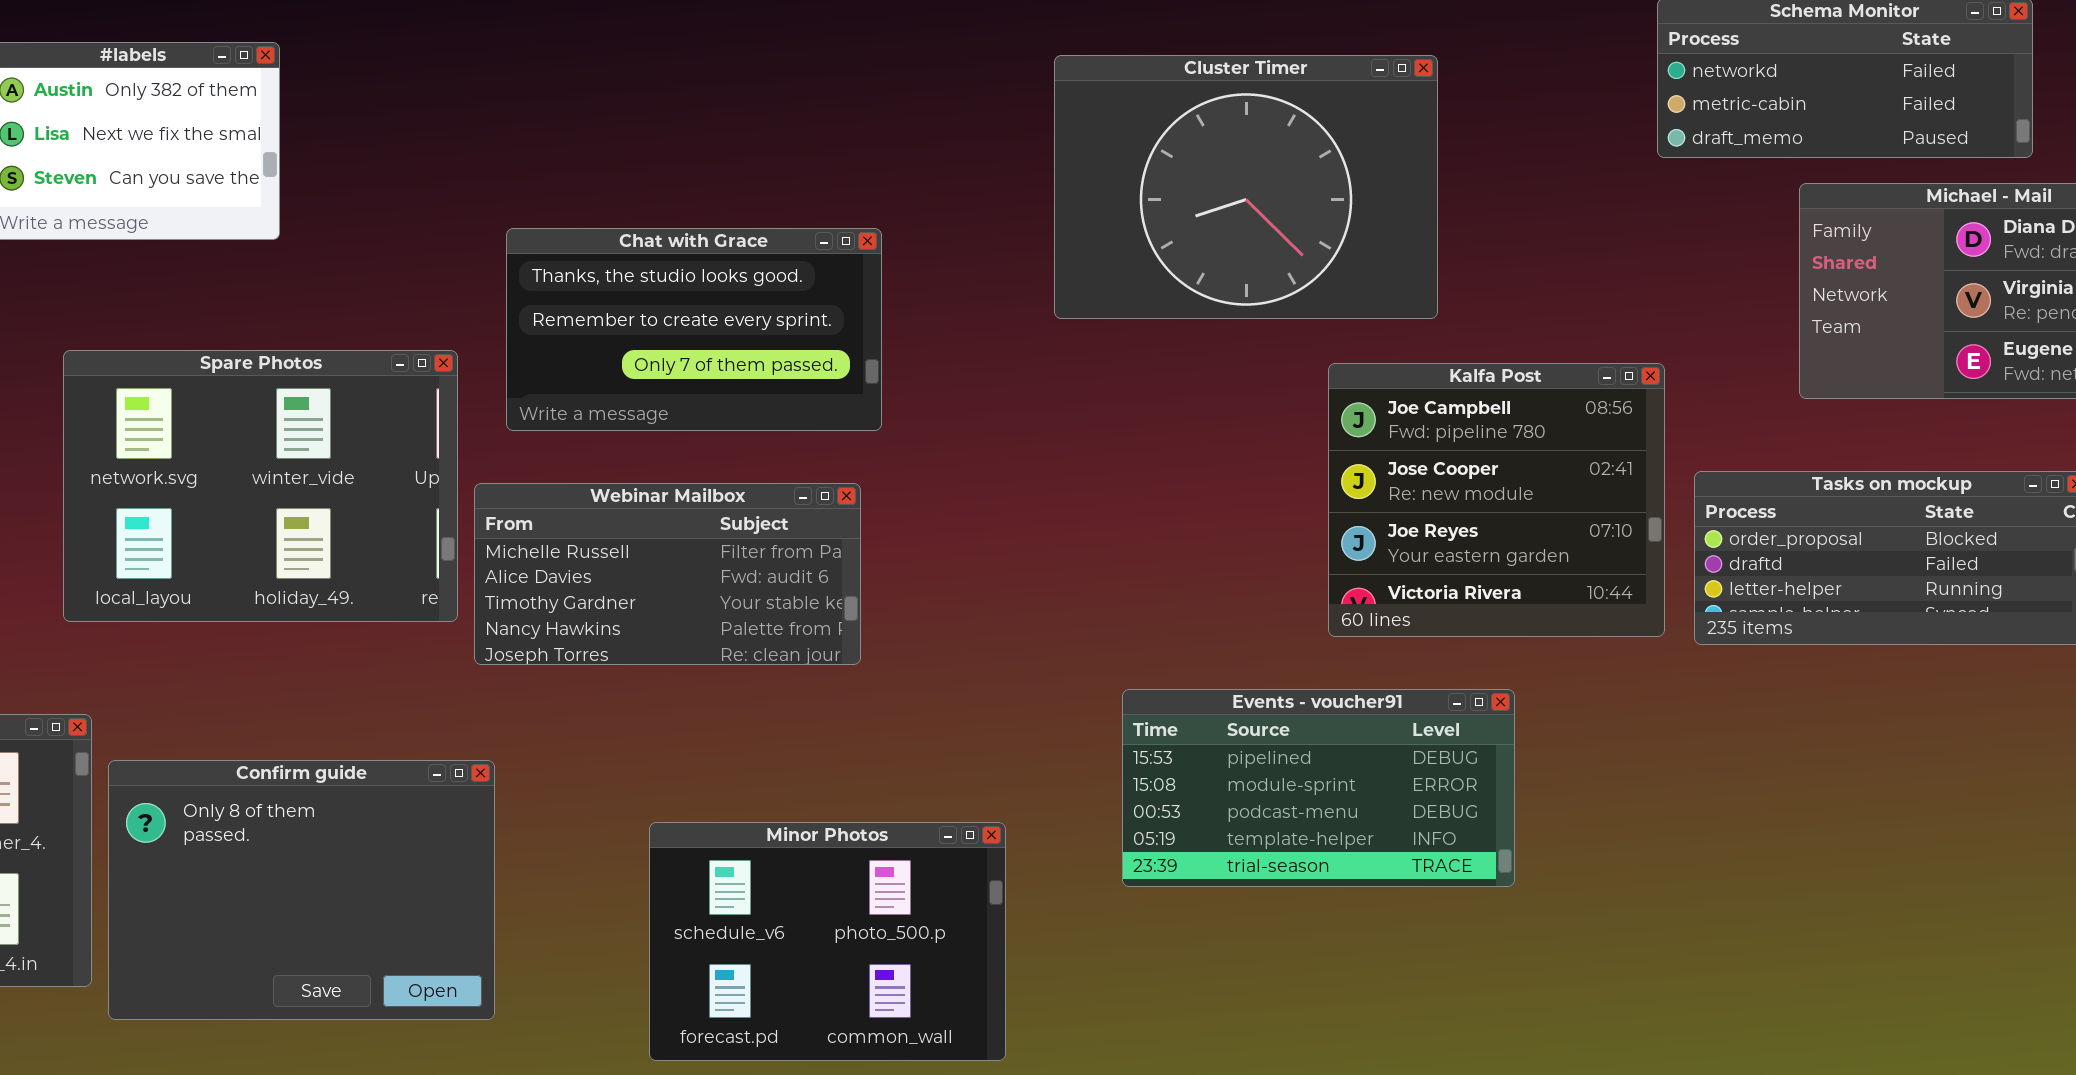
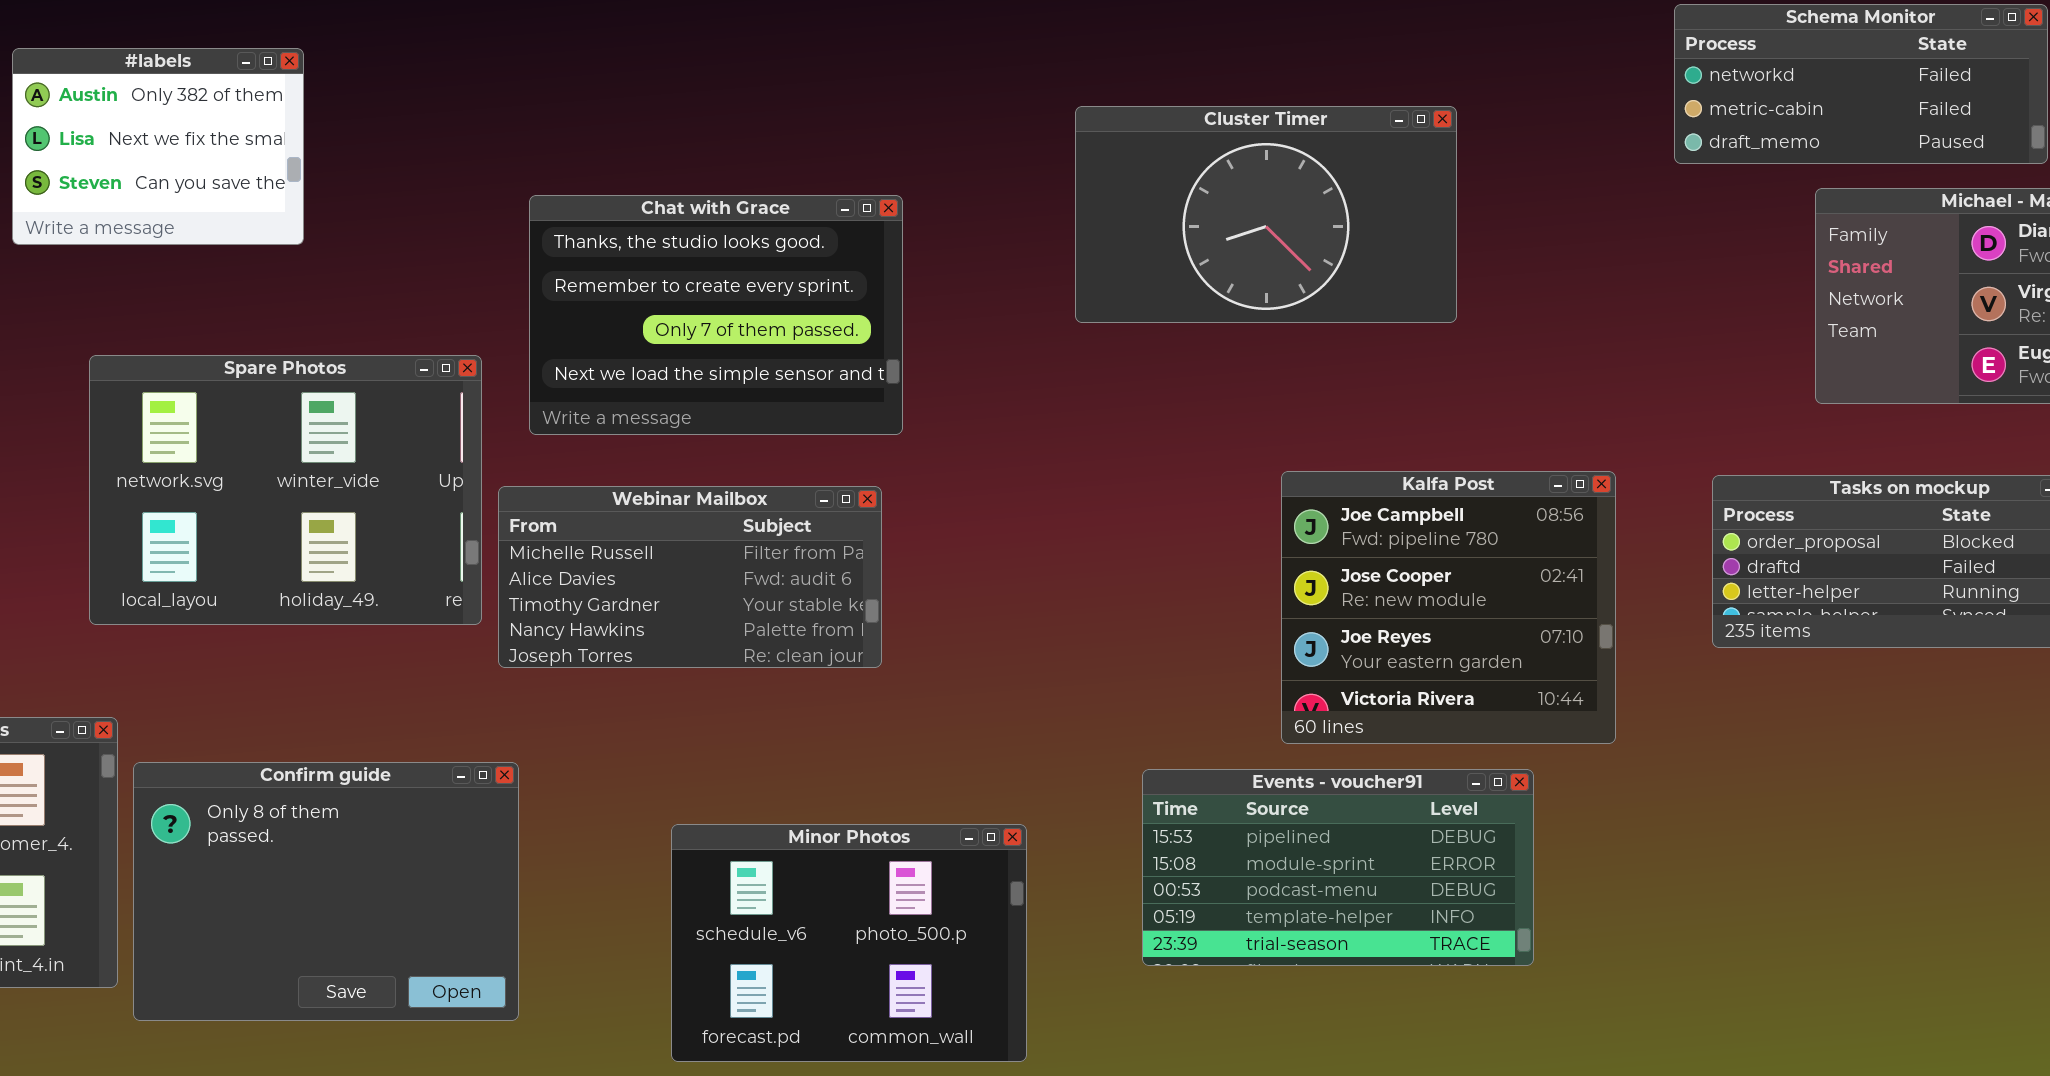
Cluster Timer: [1054,55,1438,319] -> [1075,106,1457,323], resized
Chat with Grace: [506,228,882,431] -> [529,195,903,435], resized
Kalfa Post: [1328,363,1665,637] -> [1281,471,1616,744], moved
Events - voucher91: [1122,689,1515,887] -> [1142,769,1534,966], moved

